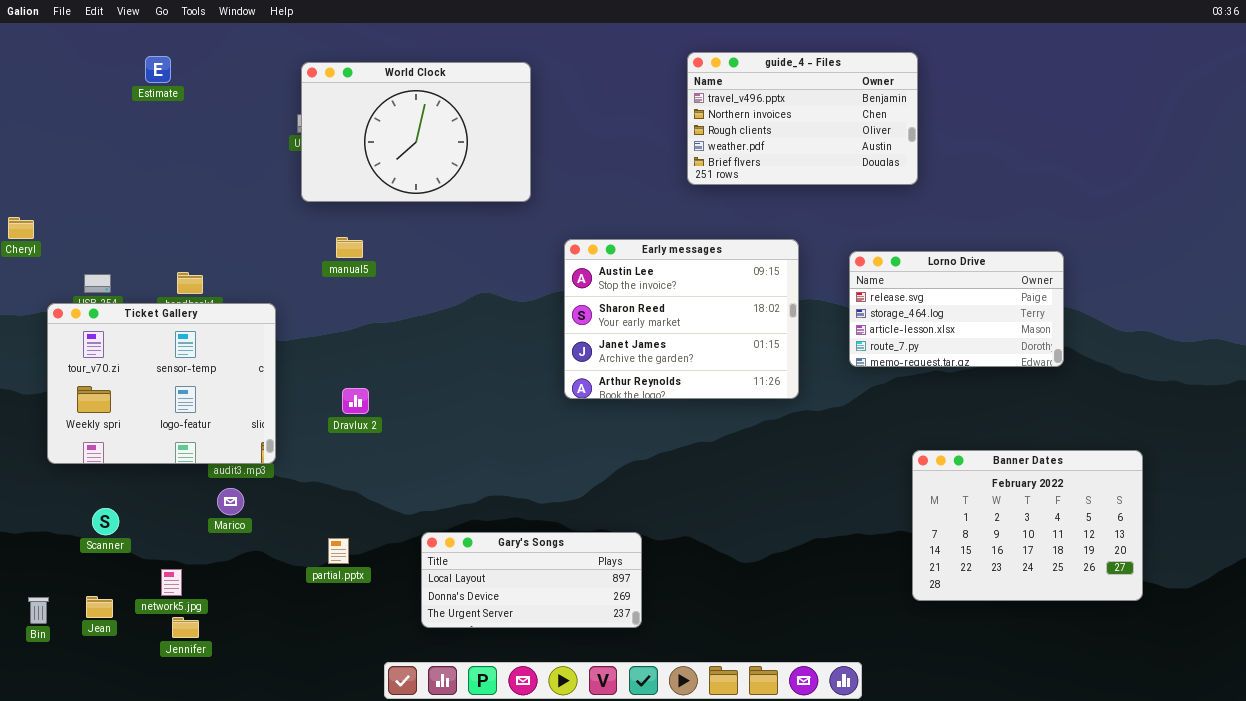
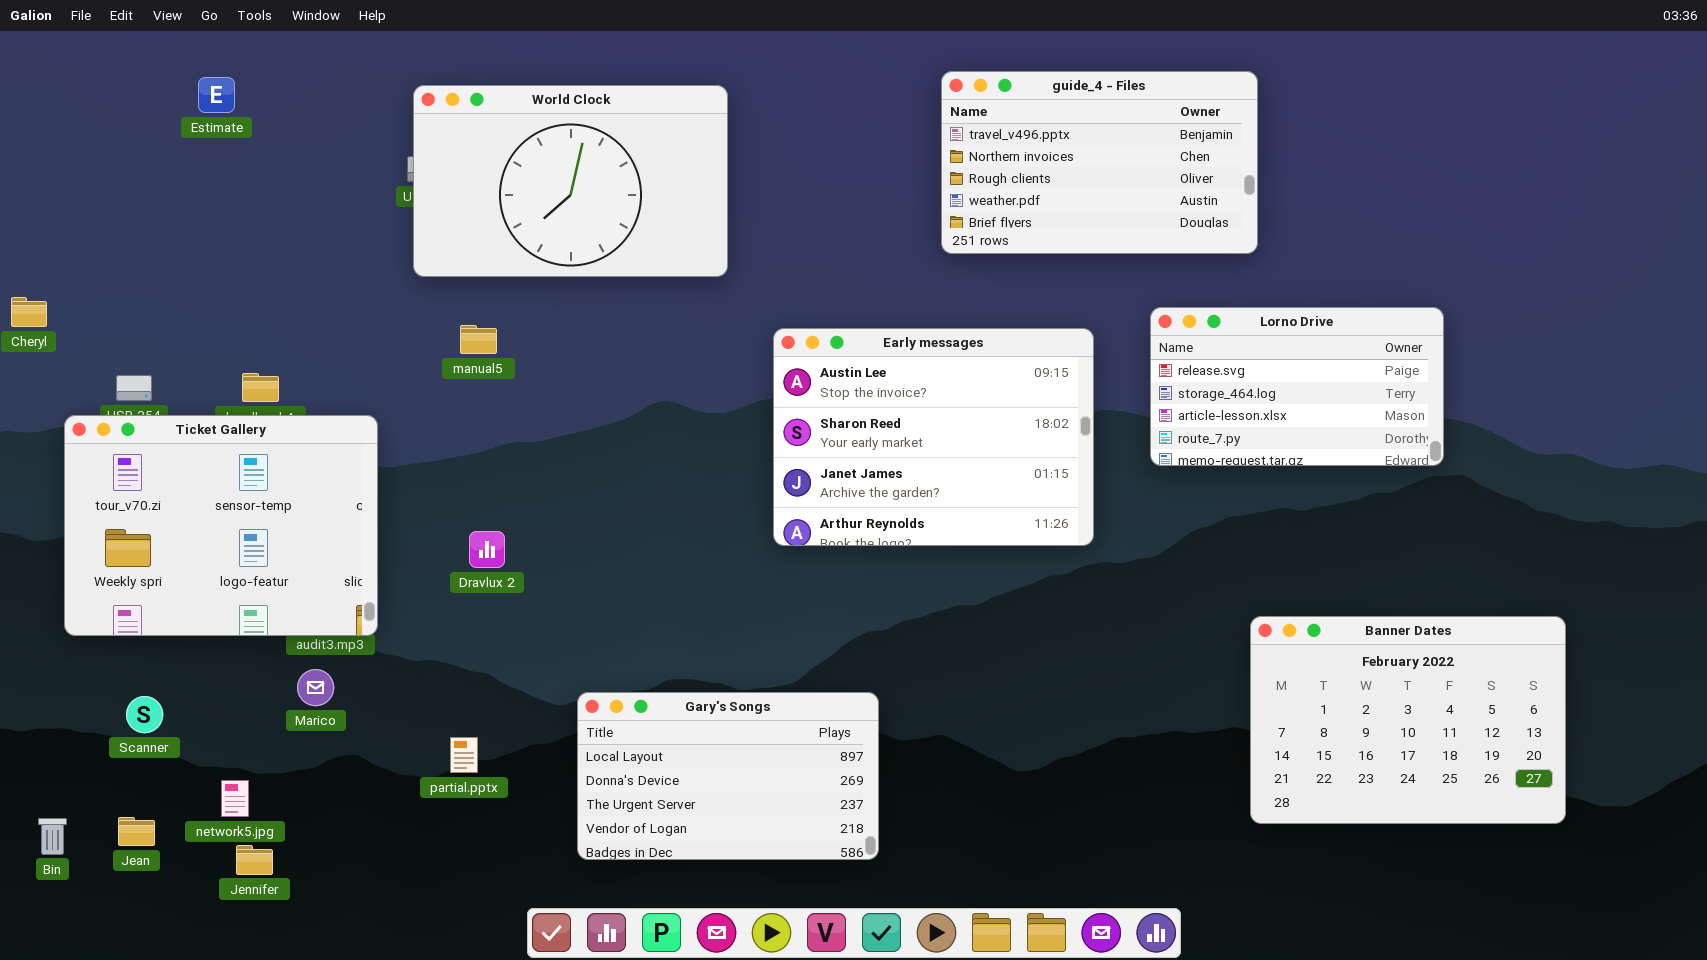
Lorno Drive: [849,251,1064,367] -> [1150,307,1444,466], moved
Gary's Songs: [421,532,642,628] -> [577,692,879,860], resized

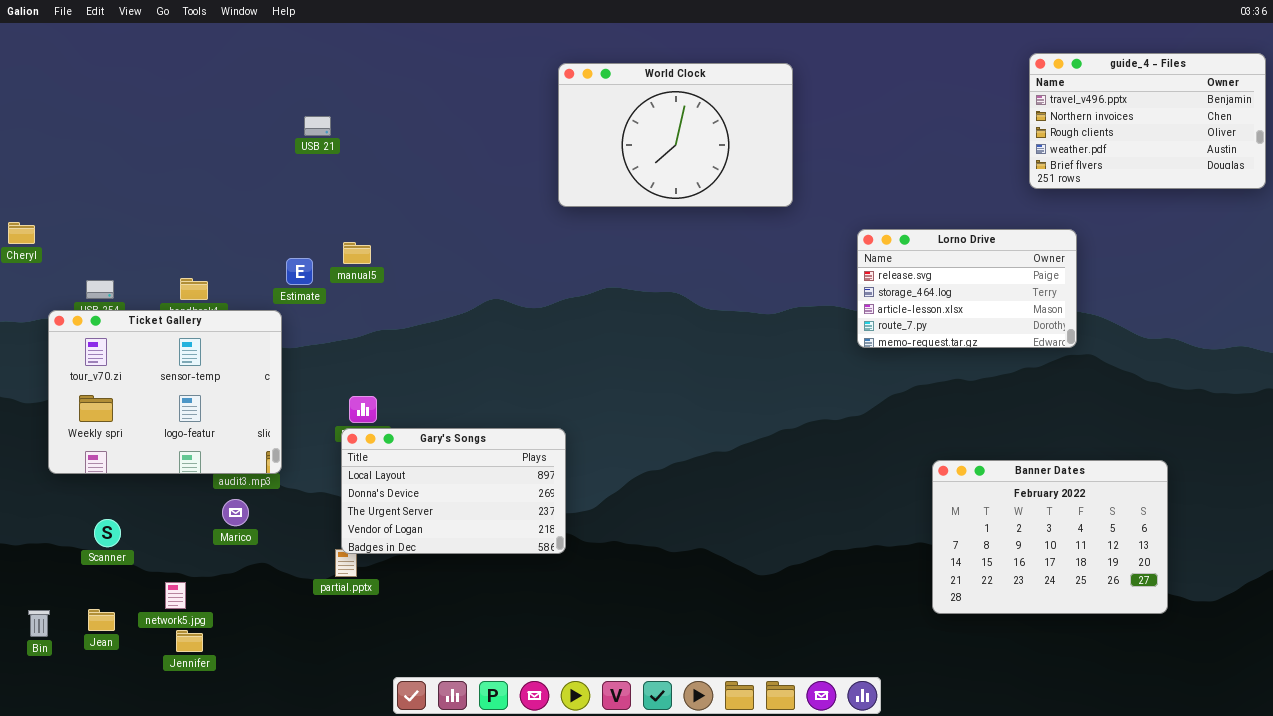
guide_4 - Files: [941,71,1258,254] -> [1029,53,1266,189], moved
Estimate: [198,77,235,113] -> [286,258,313,285], moved
World Clock: [413,85,728,277] -> [558,63,793,207], moved
Early messages: [773,328,1094,546] -> none, closed
Gary's Songs: [577,692,879,860] -> [341,428,566,554], moved

